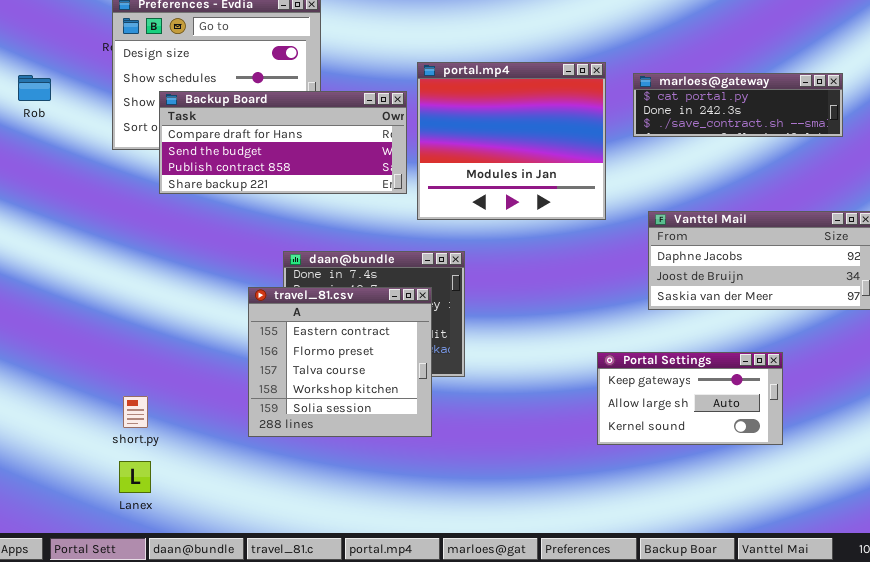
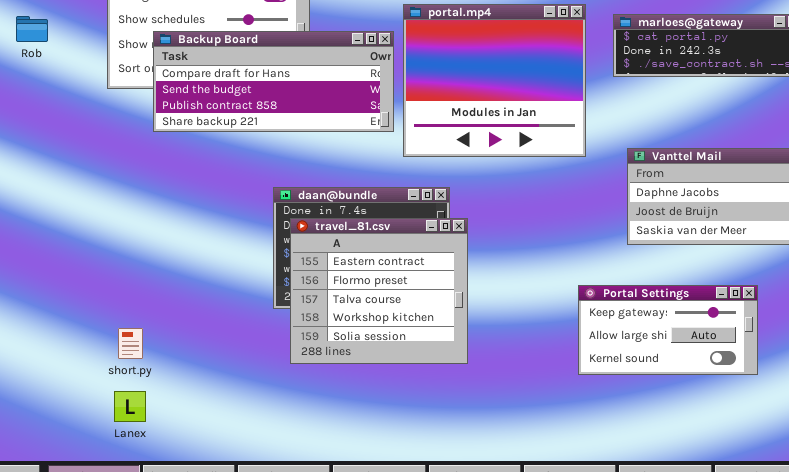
travel_81.csv: [248,287,432,437] -> [290,218,468,364], moved

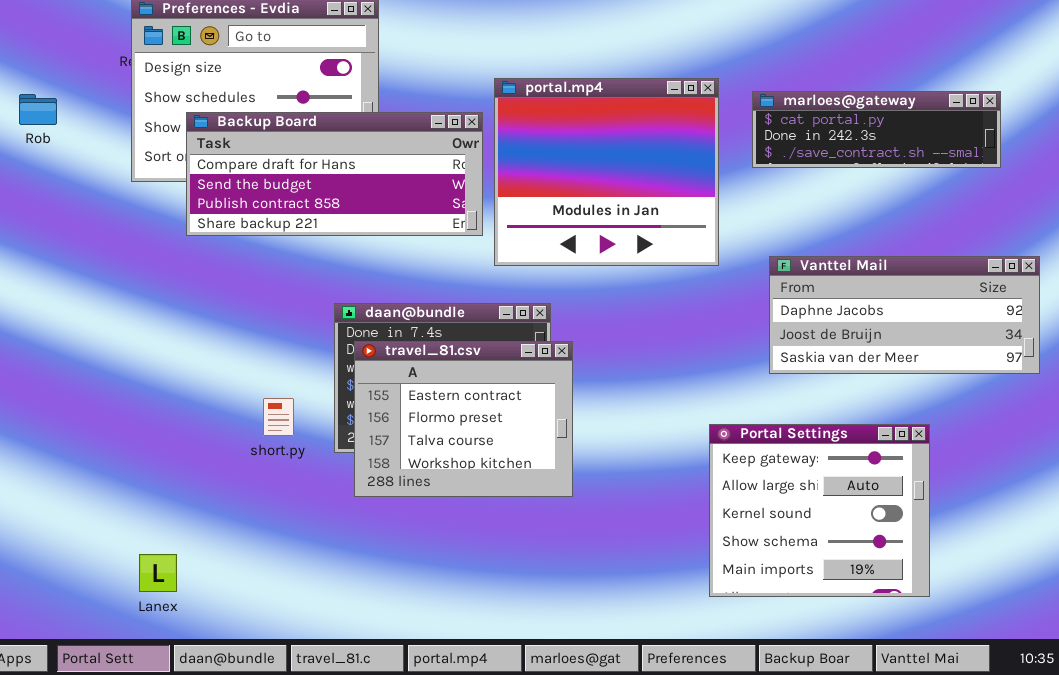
travel_81.csv: [290,218,468,364] -> [354,341,573,497], resized
Portal Settings: [578,285,758,375] -> [709,424,930,597], resized
short.py: [118,328,143,359] -> [263,398,294,436], moved

